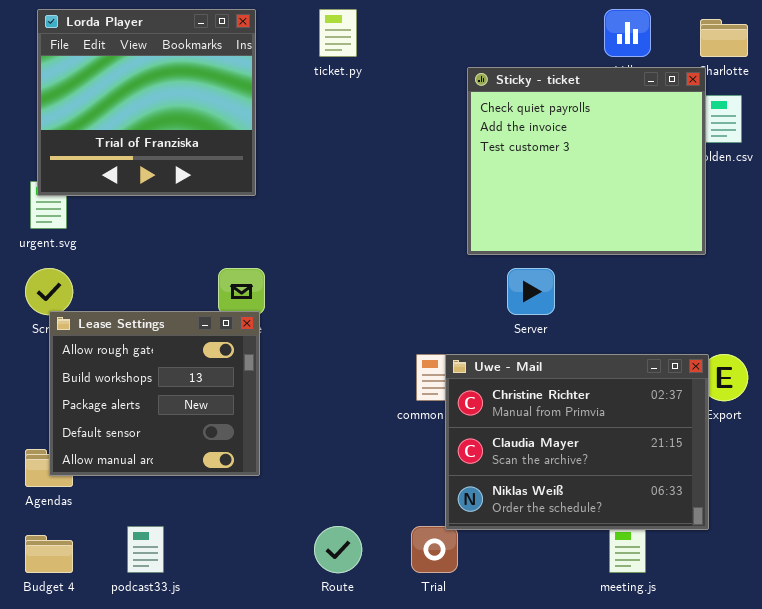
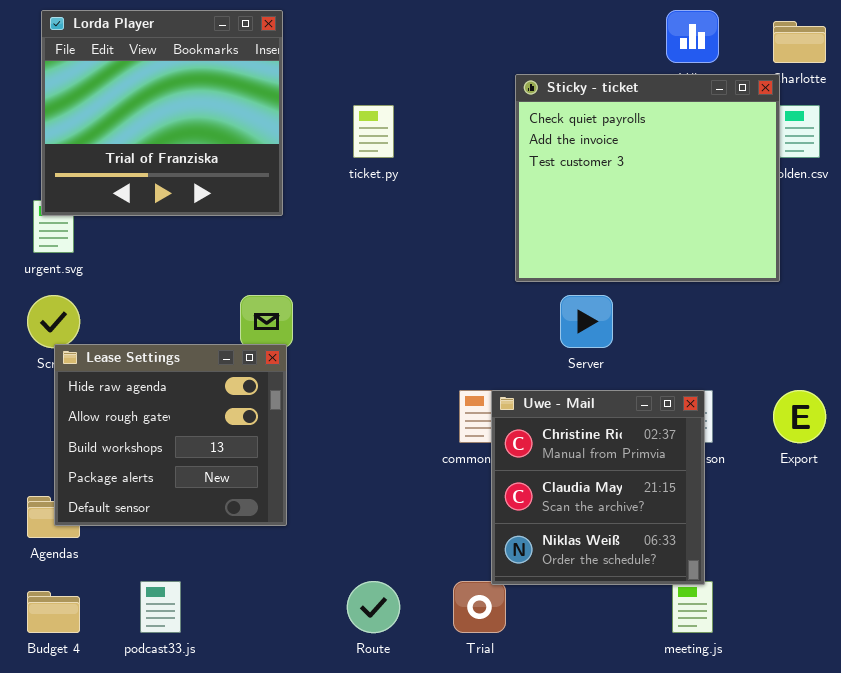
ticket.py: [319,9,357,57] -> [353,105,394,158], moved
Lease Settings: [49,311,260,476] -> [54,344,287,526], scrolled up 1 row
Uwe - Mail: [445,354,709,530] -> [491,390,705,585], resized

